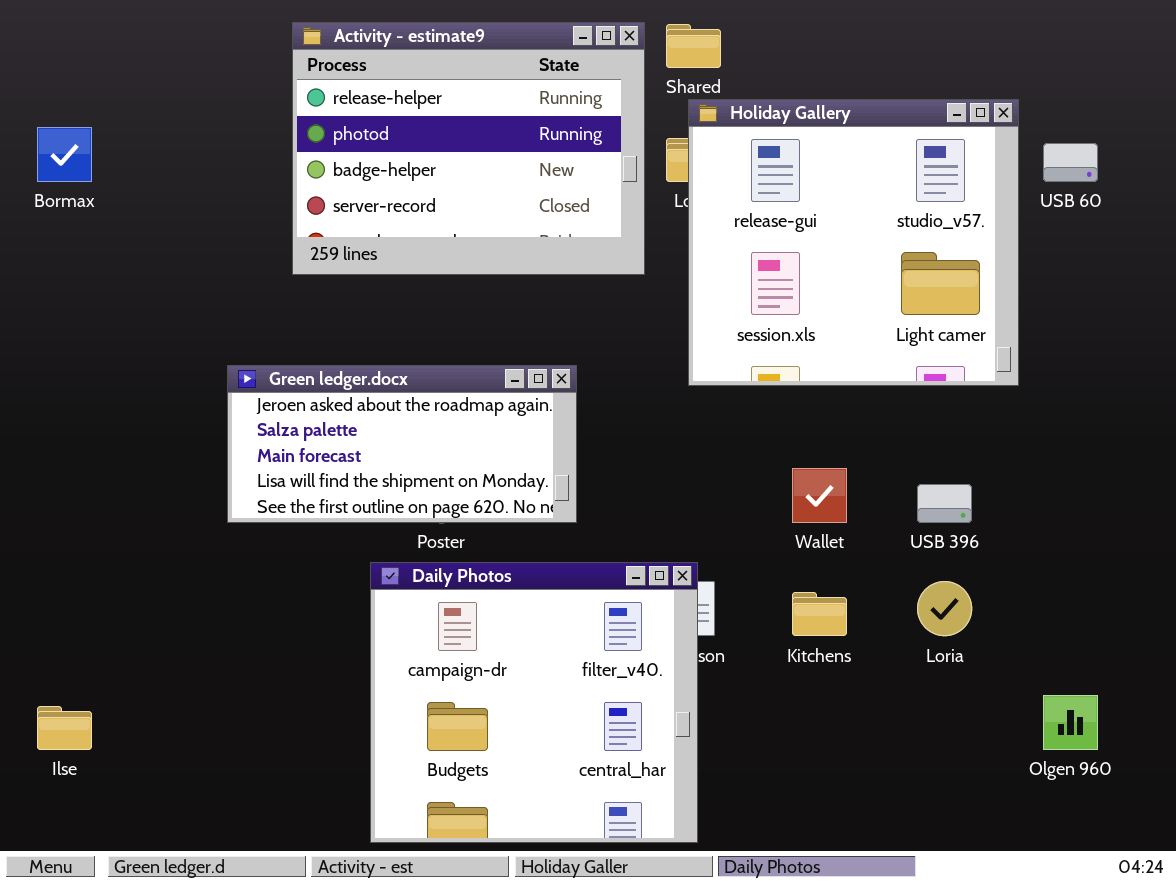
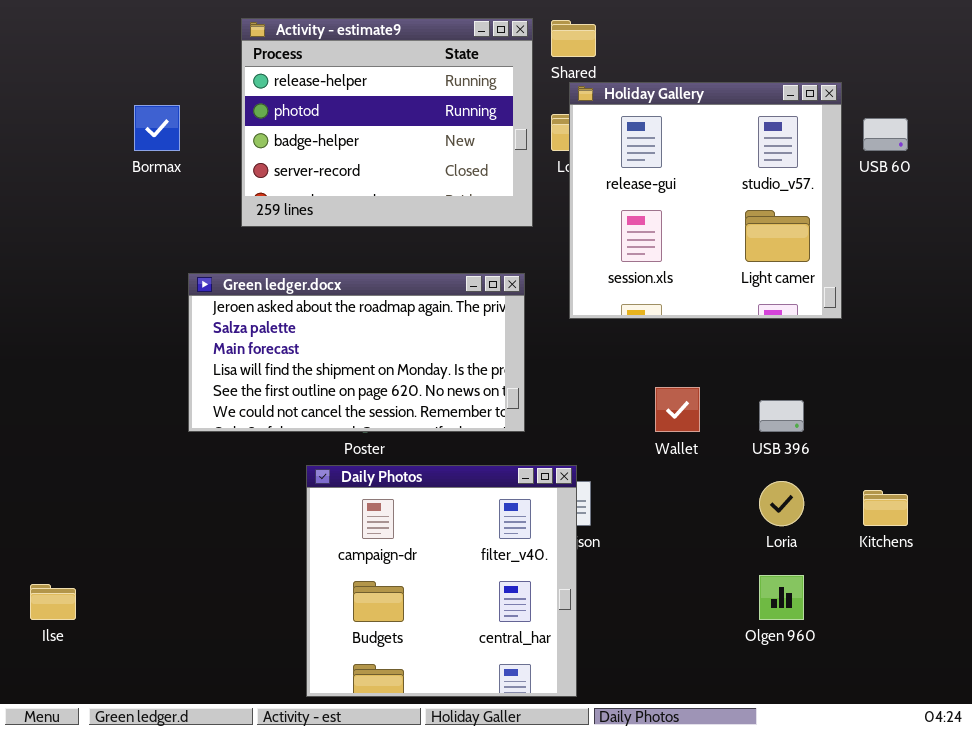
Bormax: [37,127,92,182] -> [134,105,180,151], moved
Green ledger.docx: [227,365,577,523] -> [188,273,525,432], resized
Kitchens: [792,592,847,636] -> [863,490,908,526], moved
Olgen 960: [1043,695,1098,750] -> [759,575,804,620], moved

